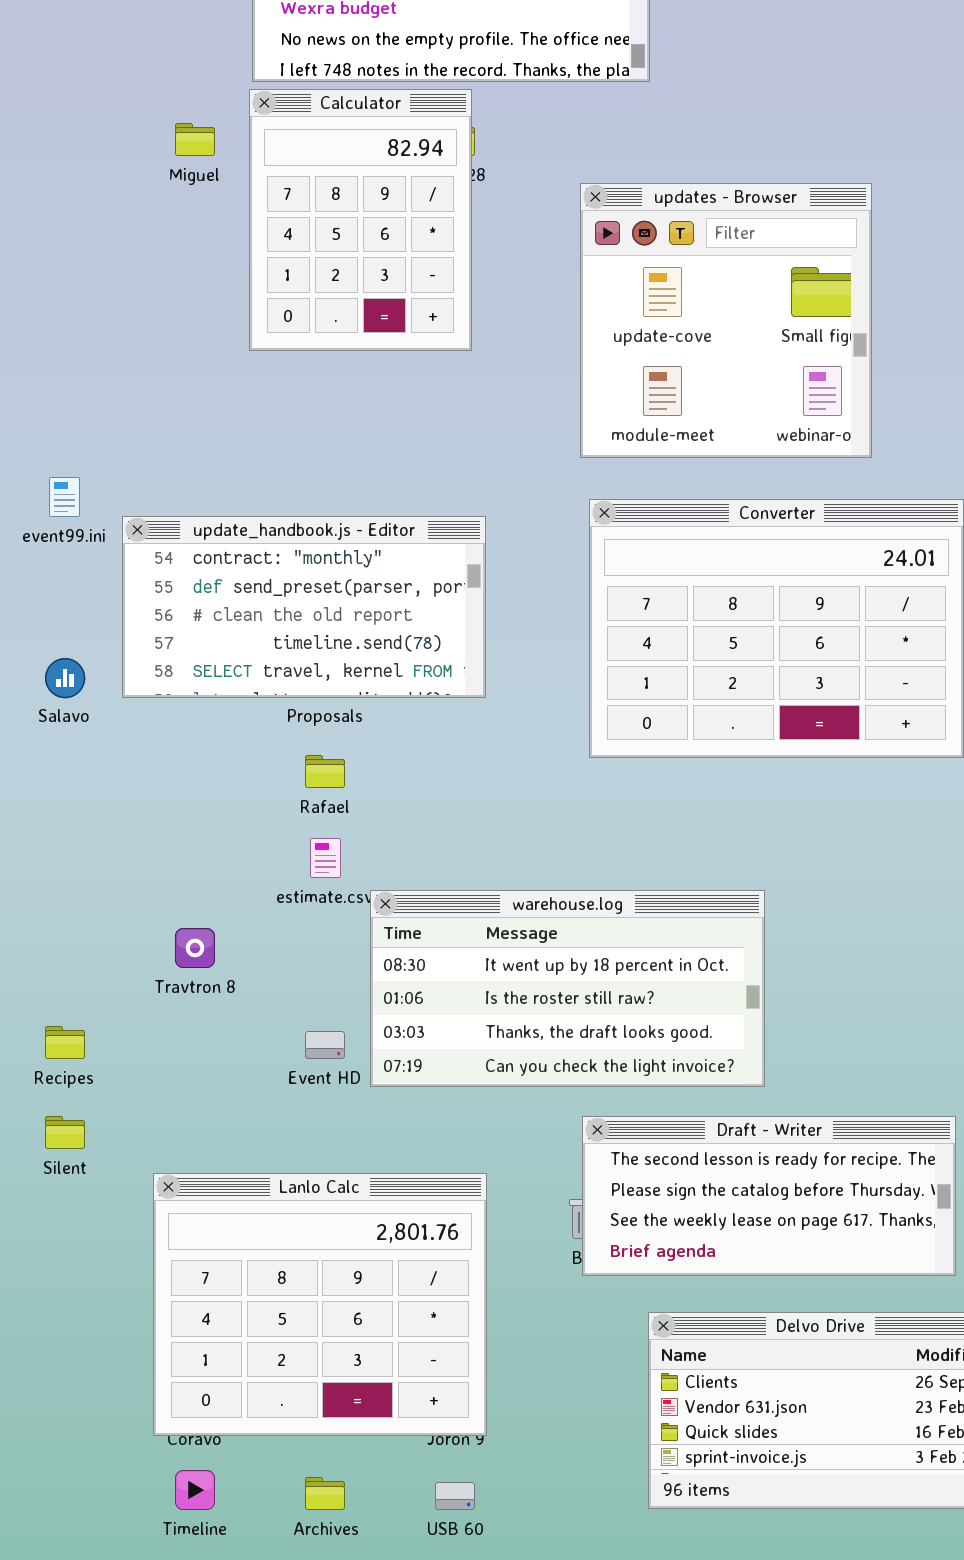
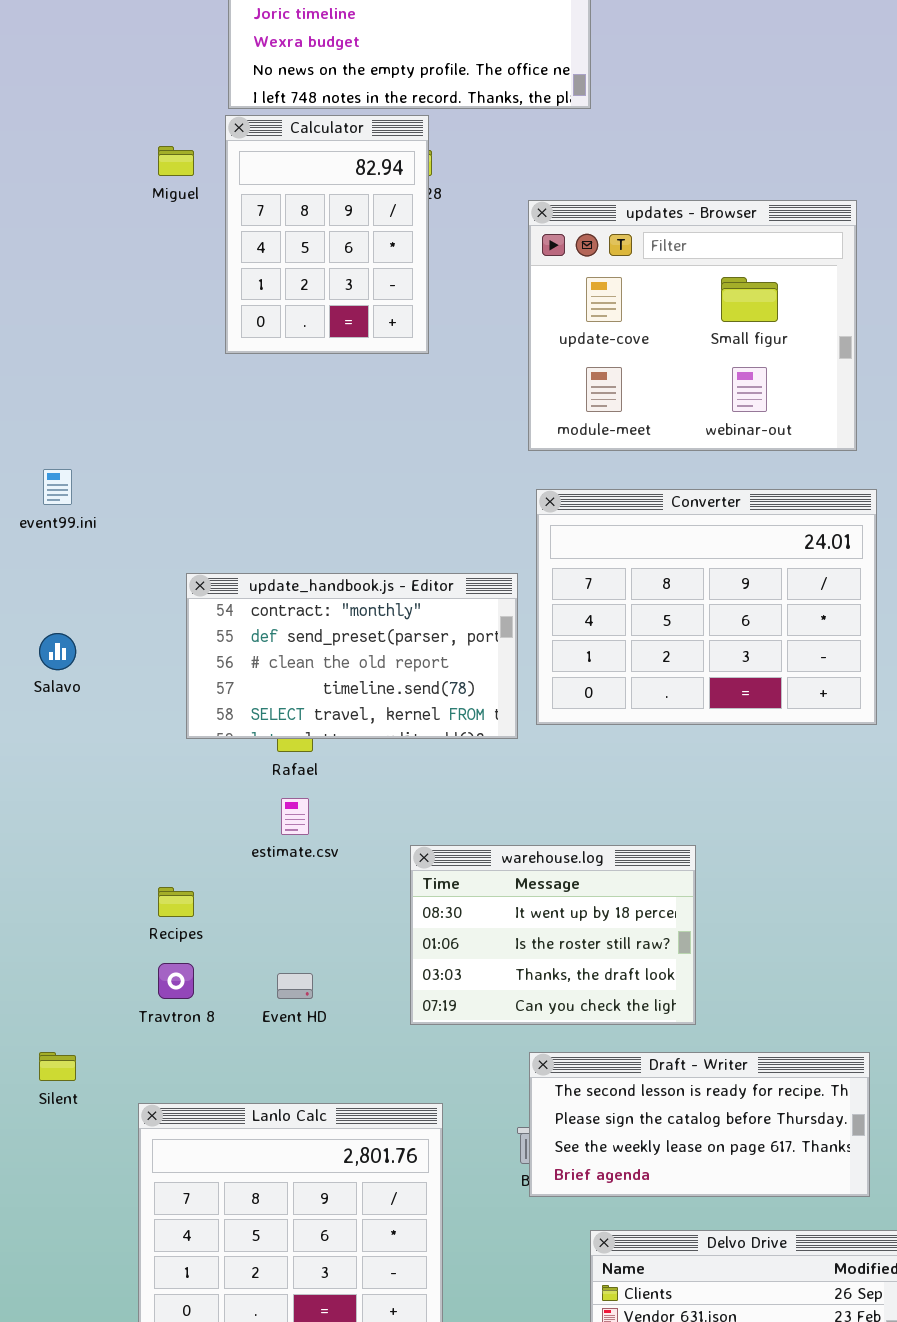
updates - Browser: [580,183,872,458] -> [528,200,857,451], resized
update_handbook.js - Editor: [122,516,486,698] -> [186,573,518,739], moved
warehouse.log: [370,890,765,1087] -> [410,845,696,1025], resized
Travtron 8: [175,928,215,968] -> [158,963,194,999], moved
Recipes: [45,1026,85,1059] -> [158,887,194,917], moved

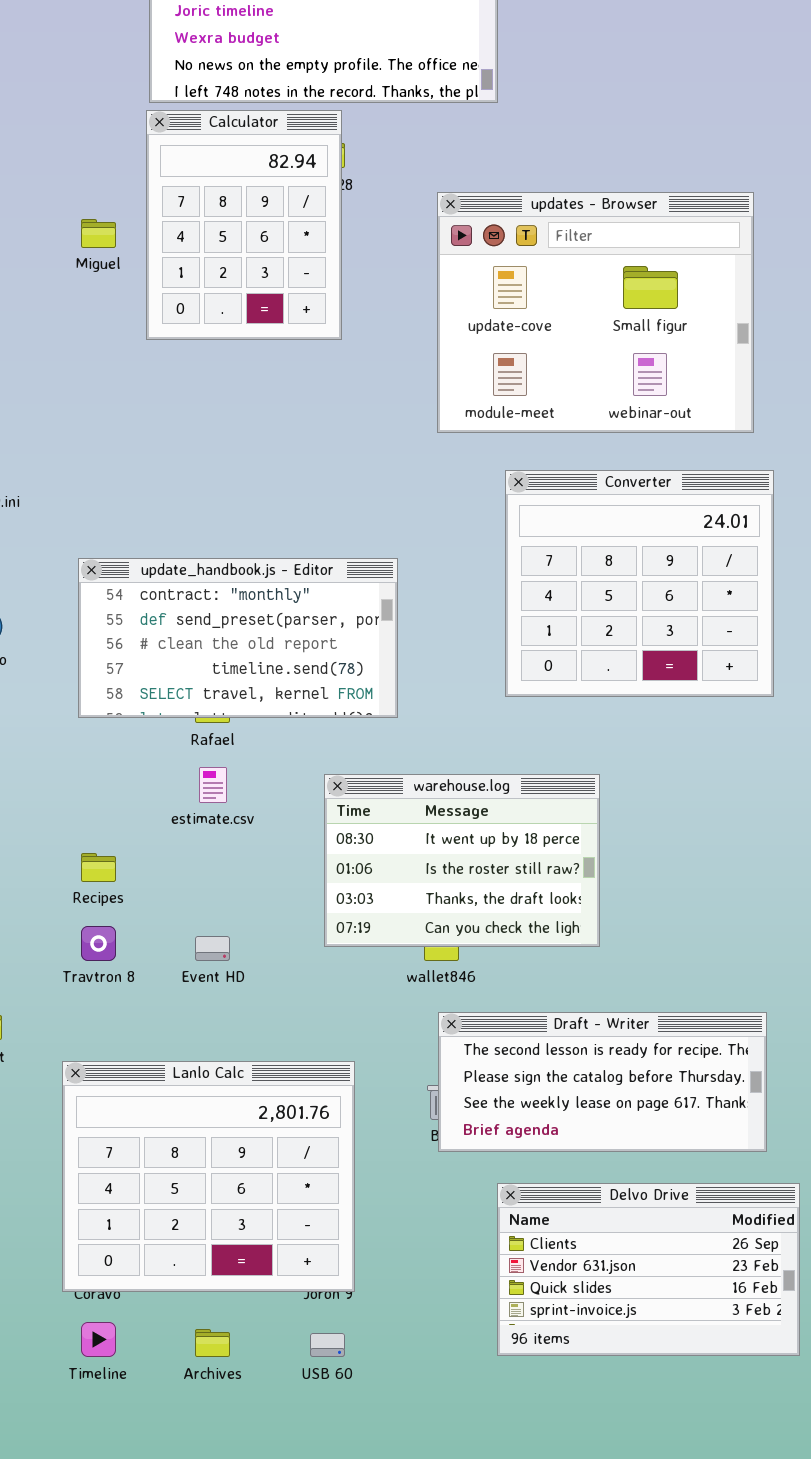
Miguel: [158,146,194,176] -> [81,219,116,248], moved
Converter: [536,489,877,725] -> [505,470,774,697], resized
update_handbook.js - Editor: [186,573,518,739] -> [78,558,398,718], moved
warehouse.log: [410,845,696,1025] -> [324,774,600,947], moved

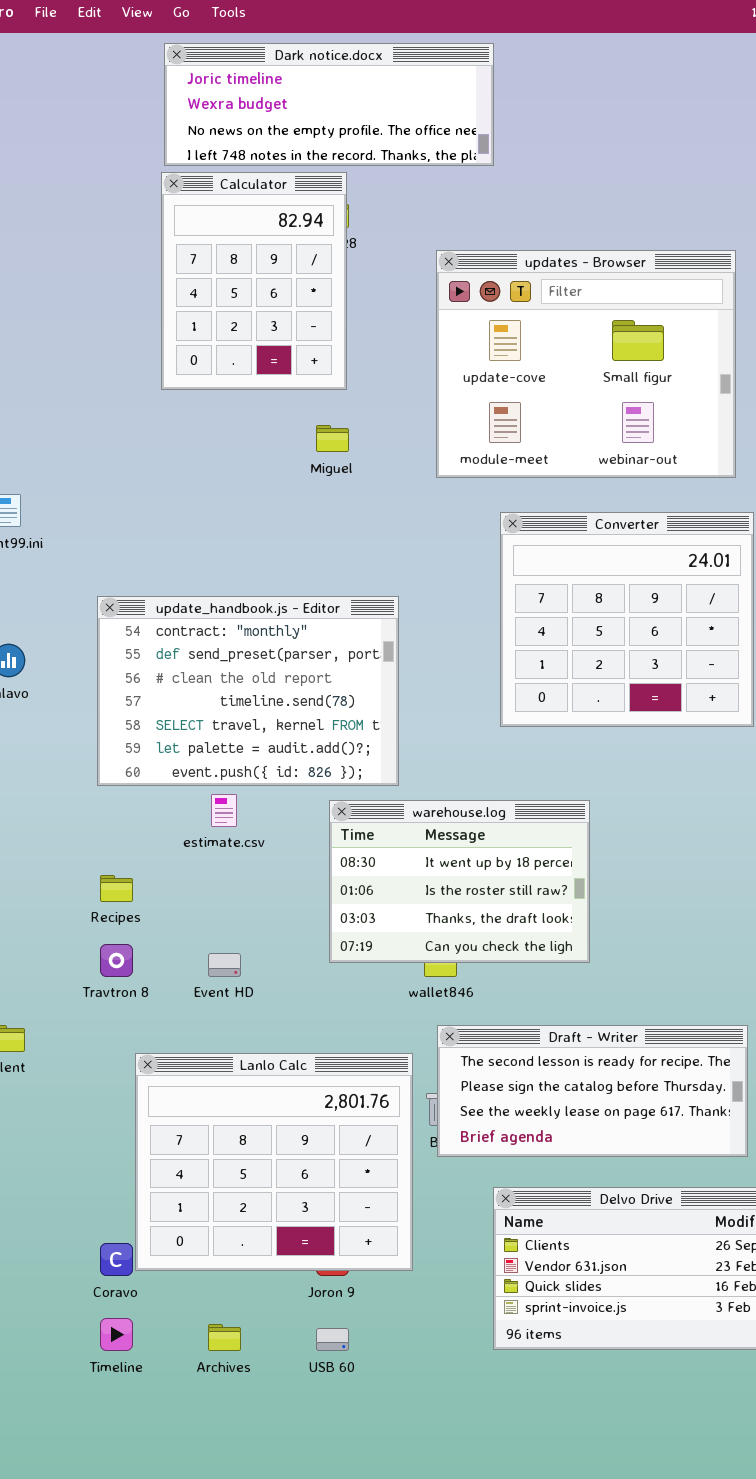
Miguel: [81,219,116,248] -> [316,425,349,452], moved
update_handbook.js - Editor: [78,558,398,718] -> [97,596,399,786], resized
Lanlo Calc: [62,1061,355,1292] -> [135,1053,413,1271], moved

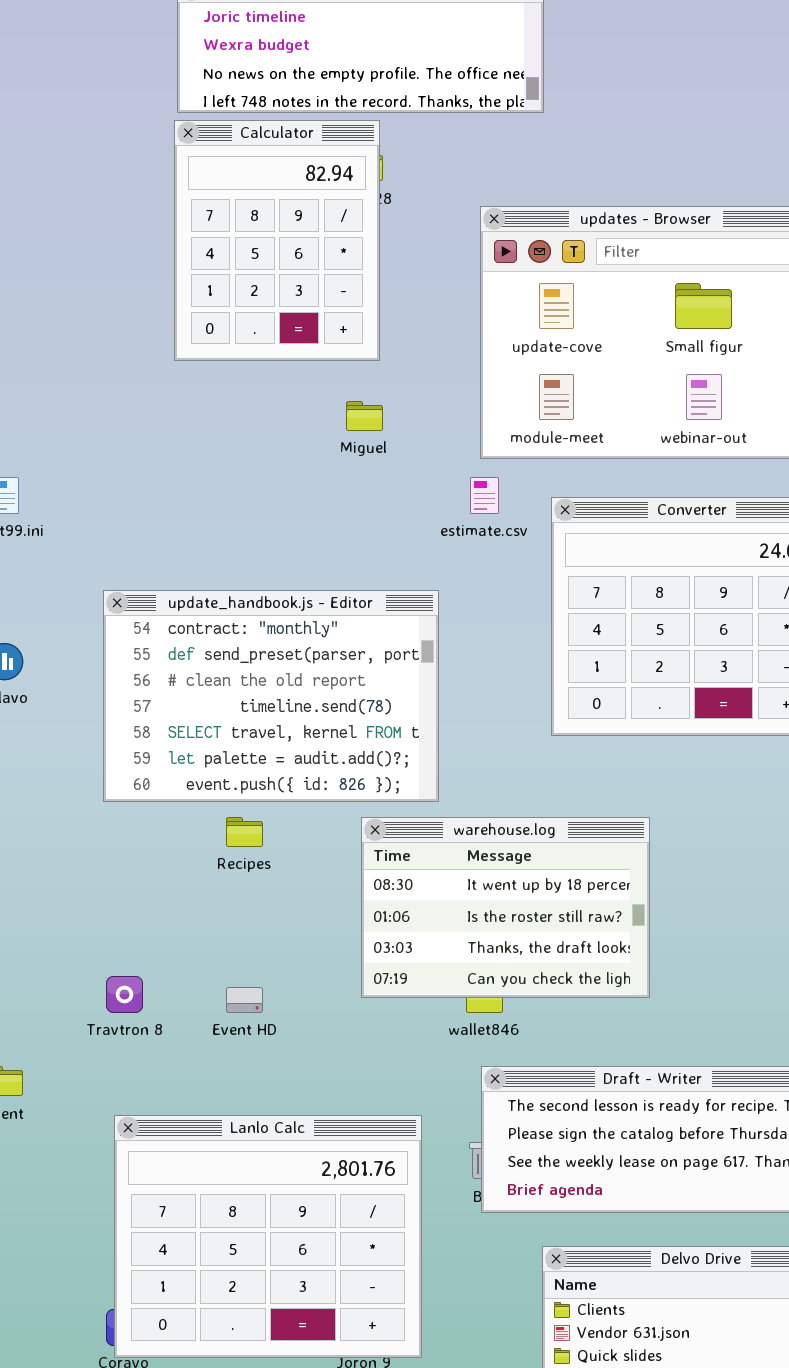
estimate.csv: [211,794,237,827] -> [470,477,499,514], moved
Recipes: [100,875,133,902] -> [226,817,263,847], moved
Lanlo Calc: [135,1053,413,1271] -> [114,1115,422,1358], moved

